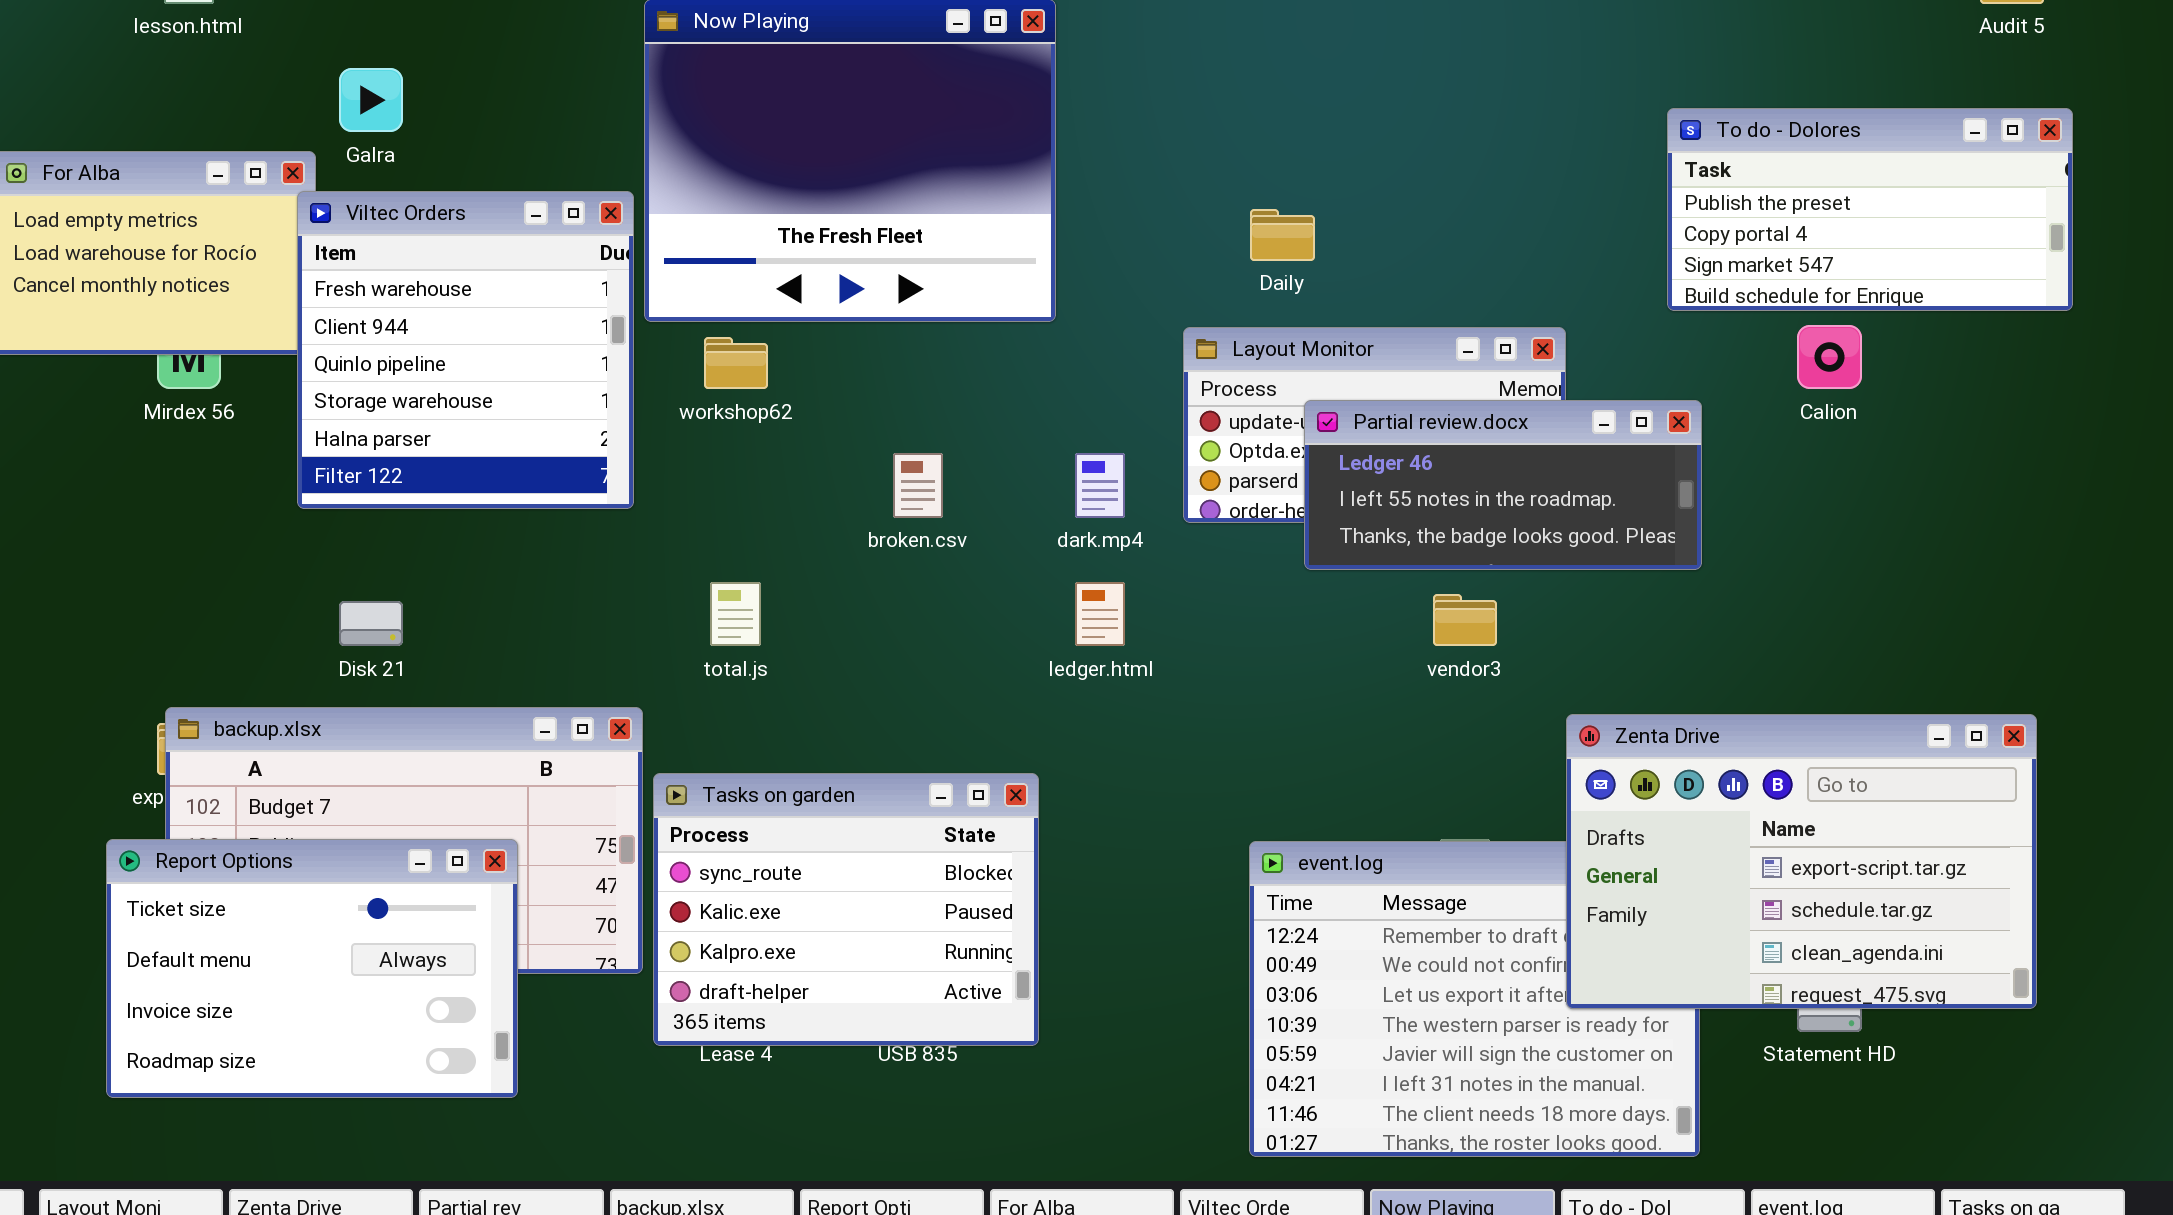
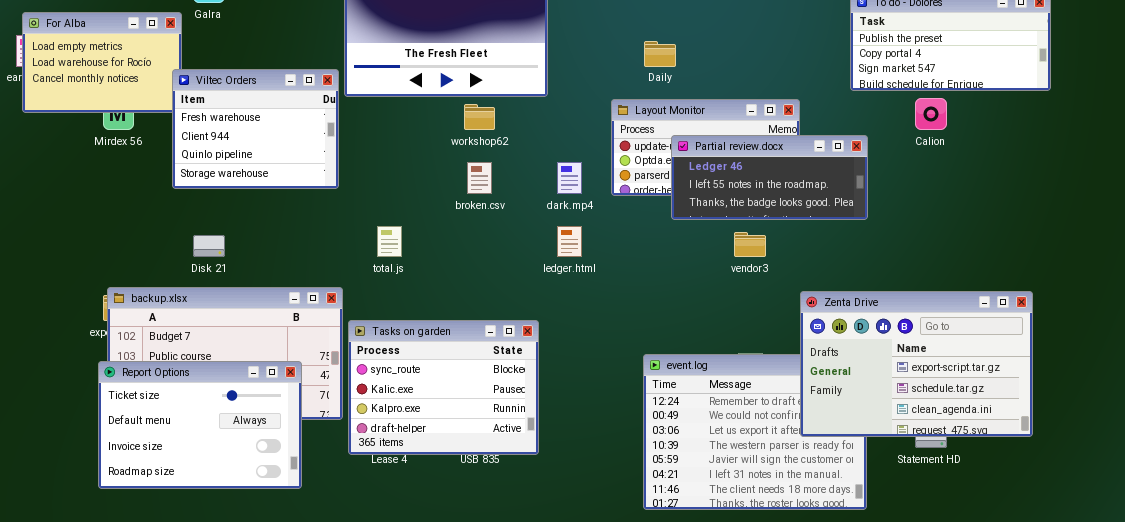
Viltec Orders: [297,191,634,509] -> [172,69,339,189], resized
workshop62: [704,337,768,389] -> [464,104,495,130], moved
Report Options: [106,839,518,1098] -> [98,361,302,489], moved

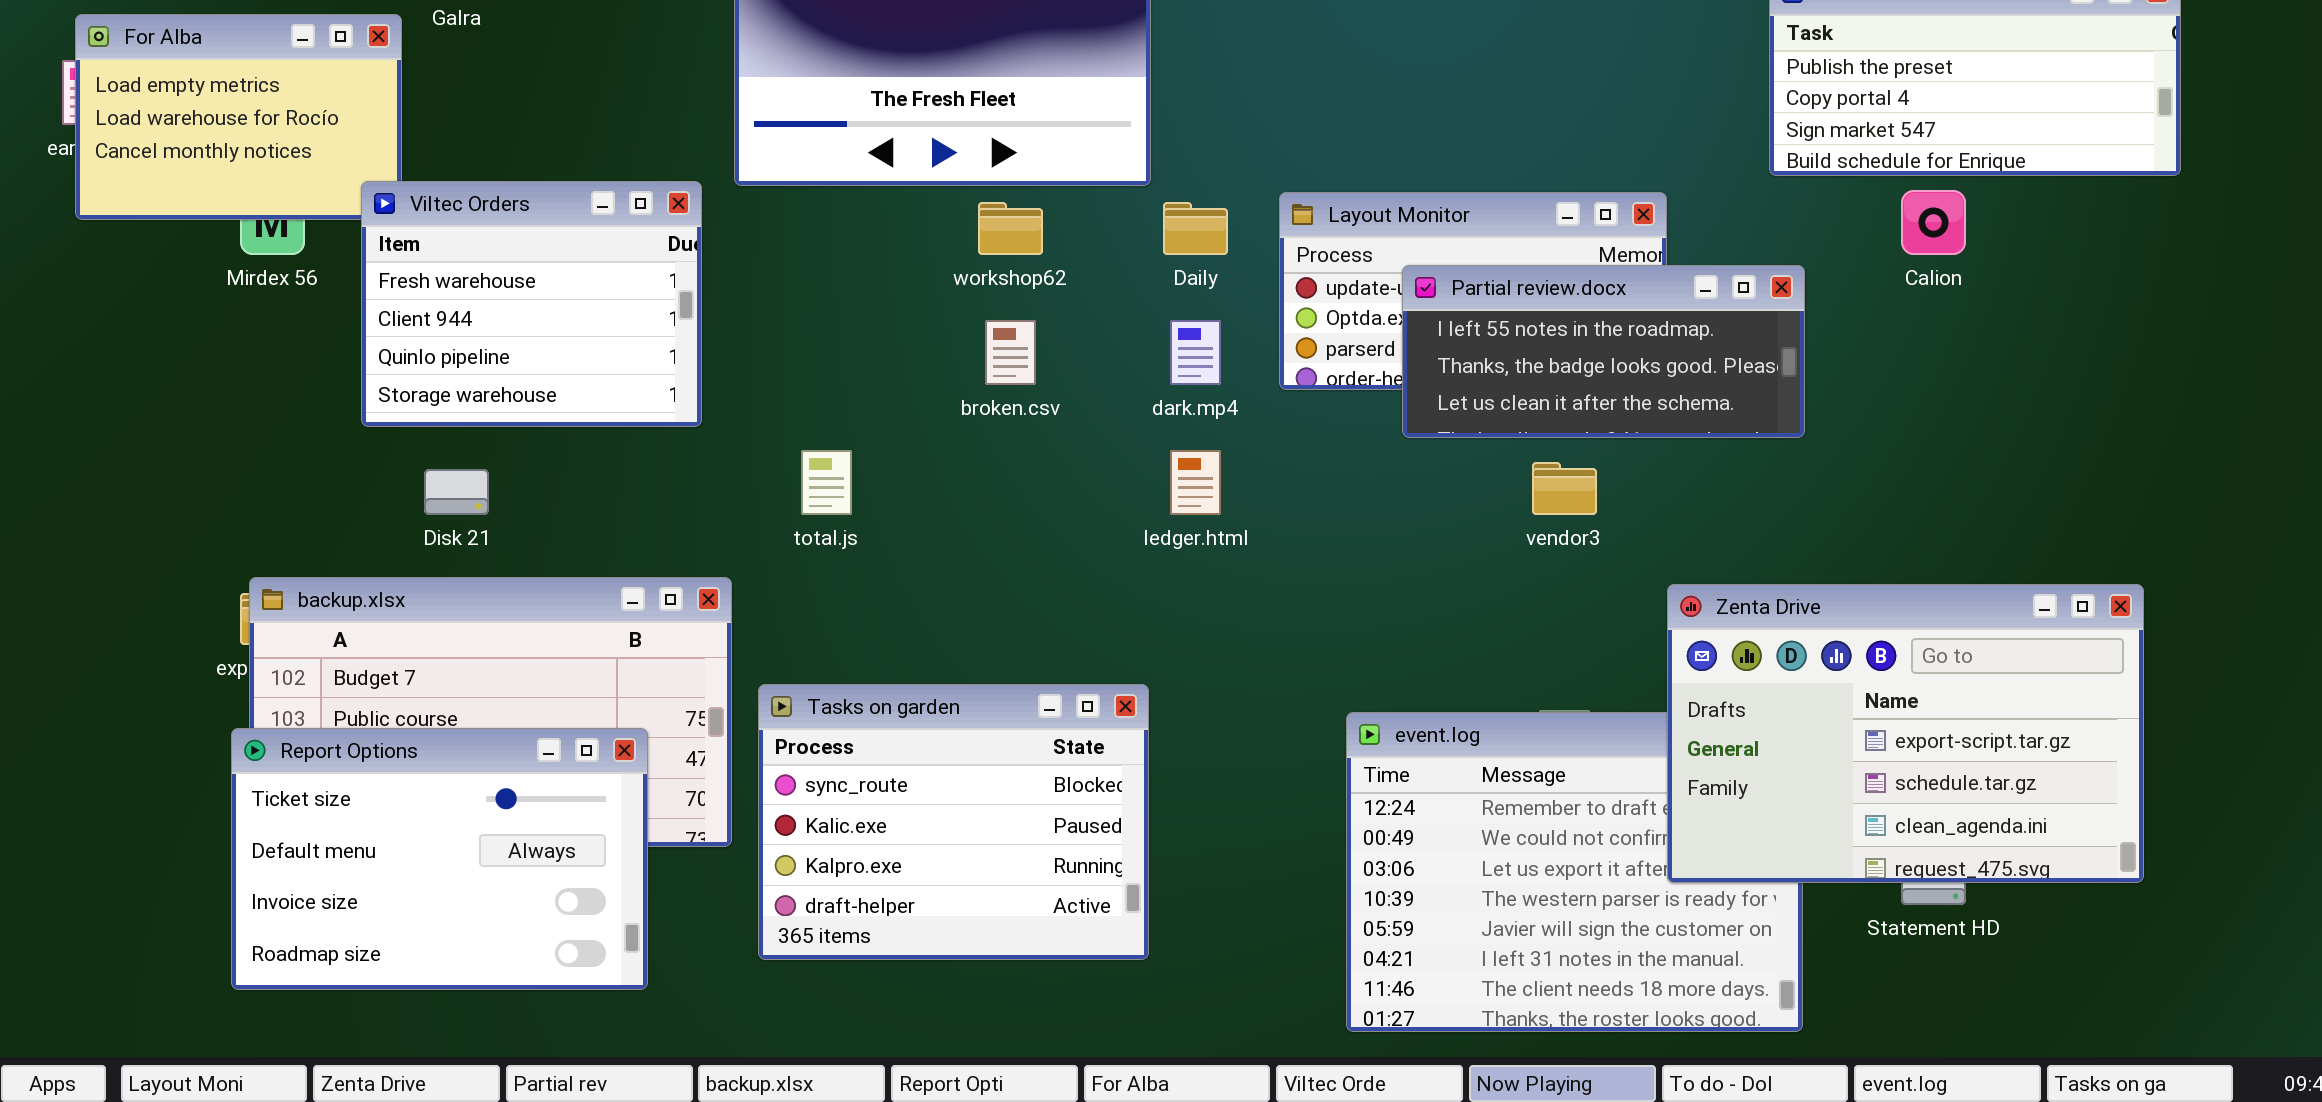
Daily: [644,41,676,67] -> [1163,202,1228,255], moved
Viltec Orders: [172,69,339,189] -> [361,181,702,427], moved
Partial review.docx: [671,135,868,220] -> [1402,265,1805,438], scrolled down 1 row
Tasks on garden: [348,320,539,455] -> [758,684,1149,960], moved

